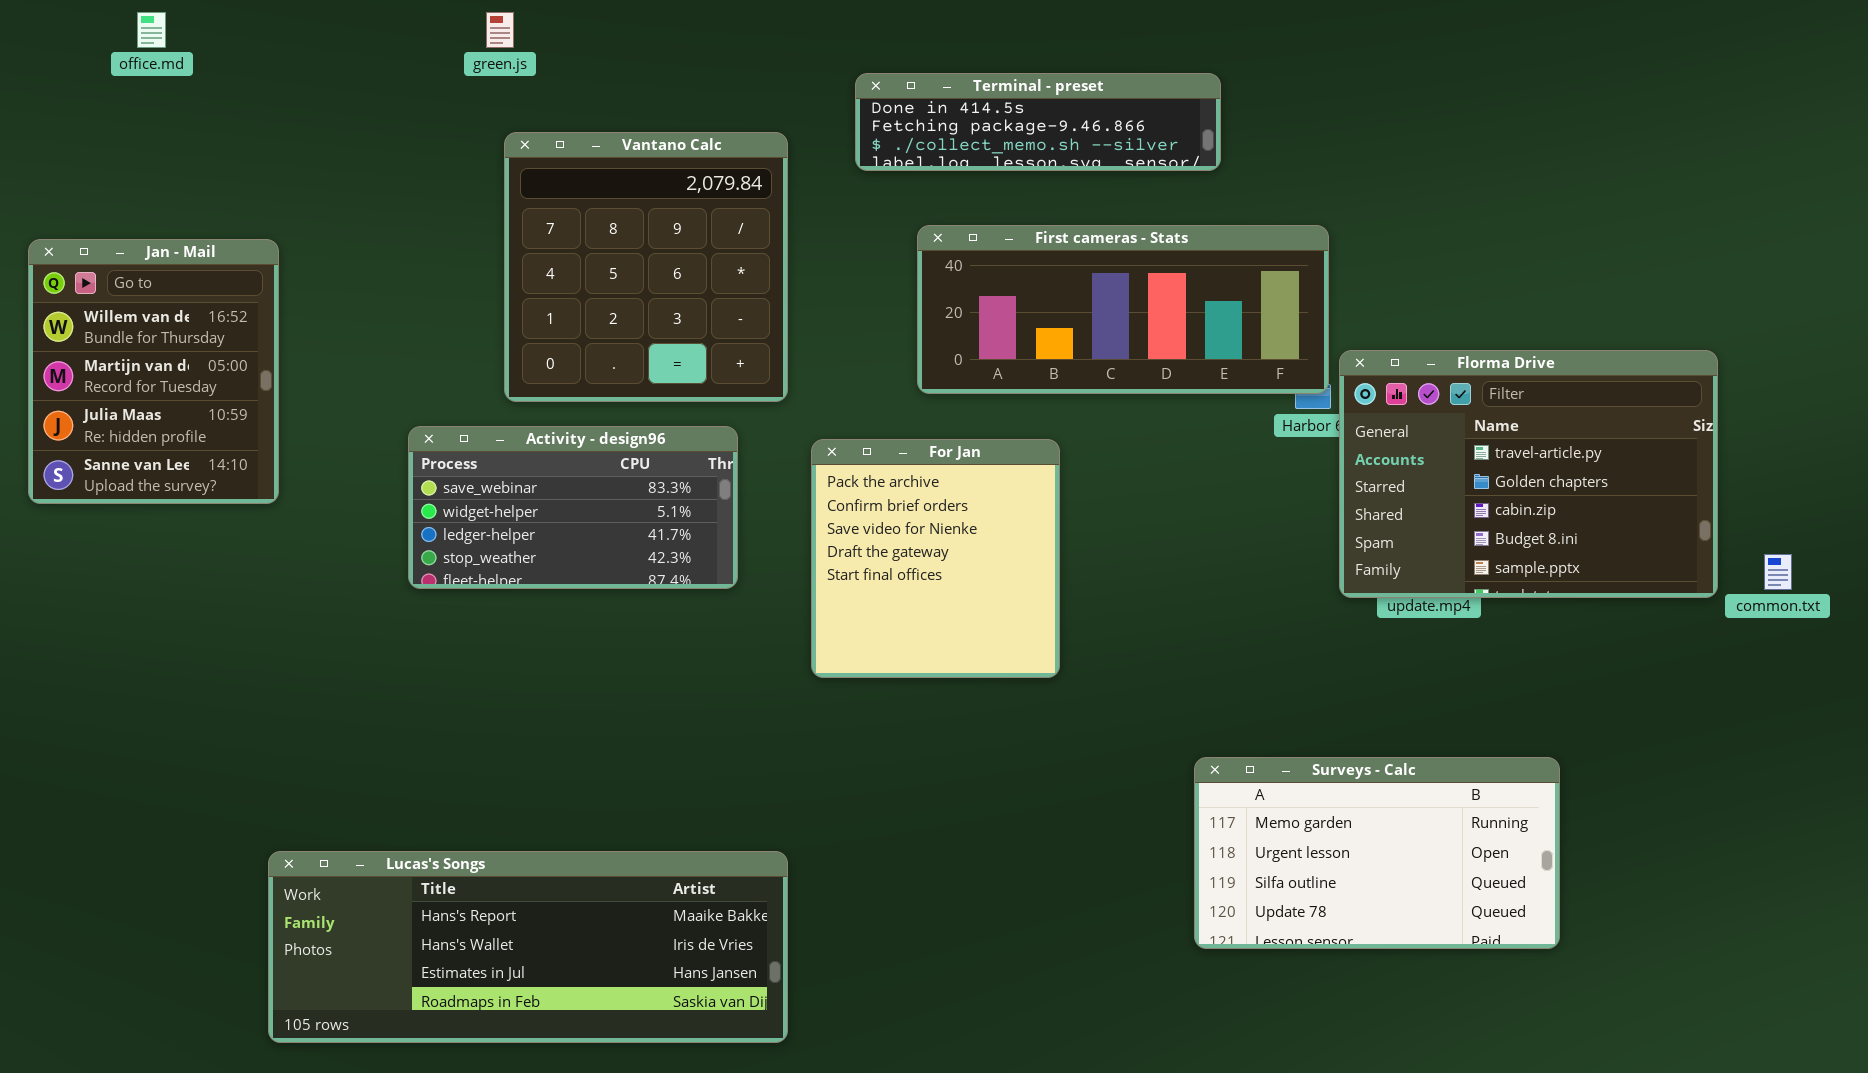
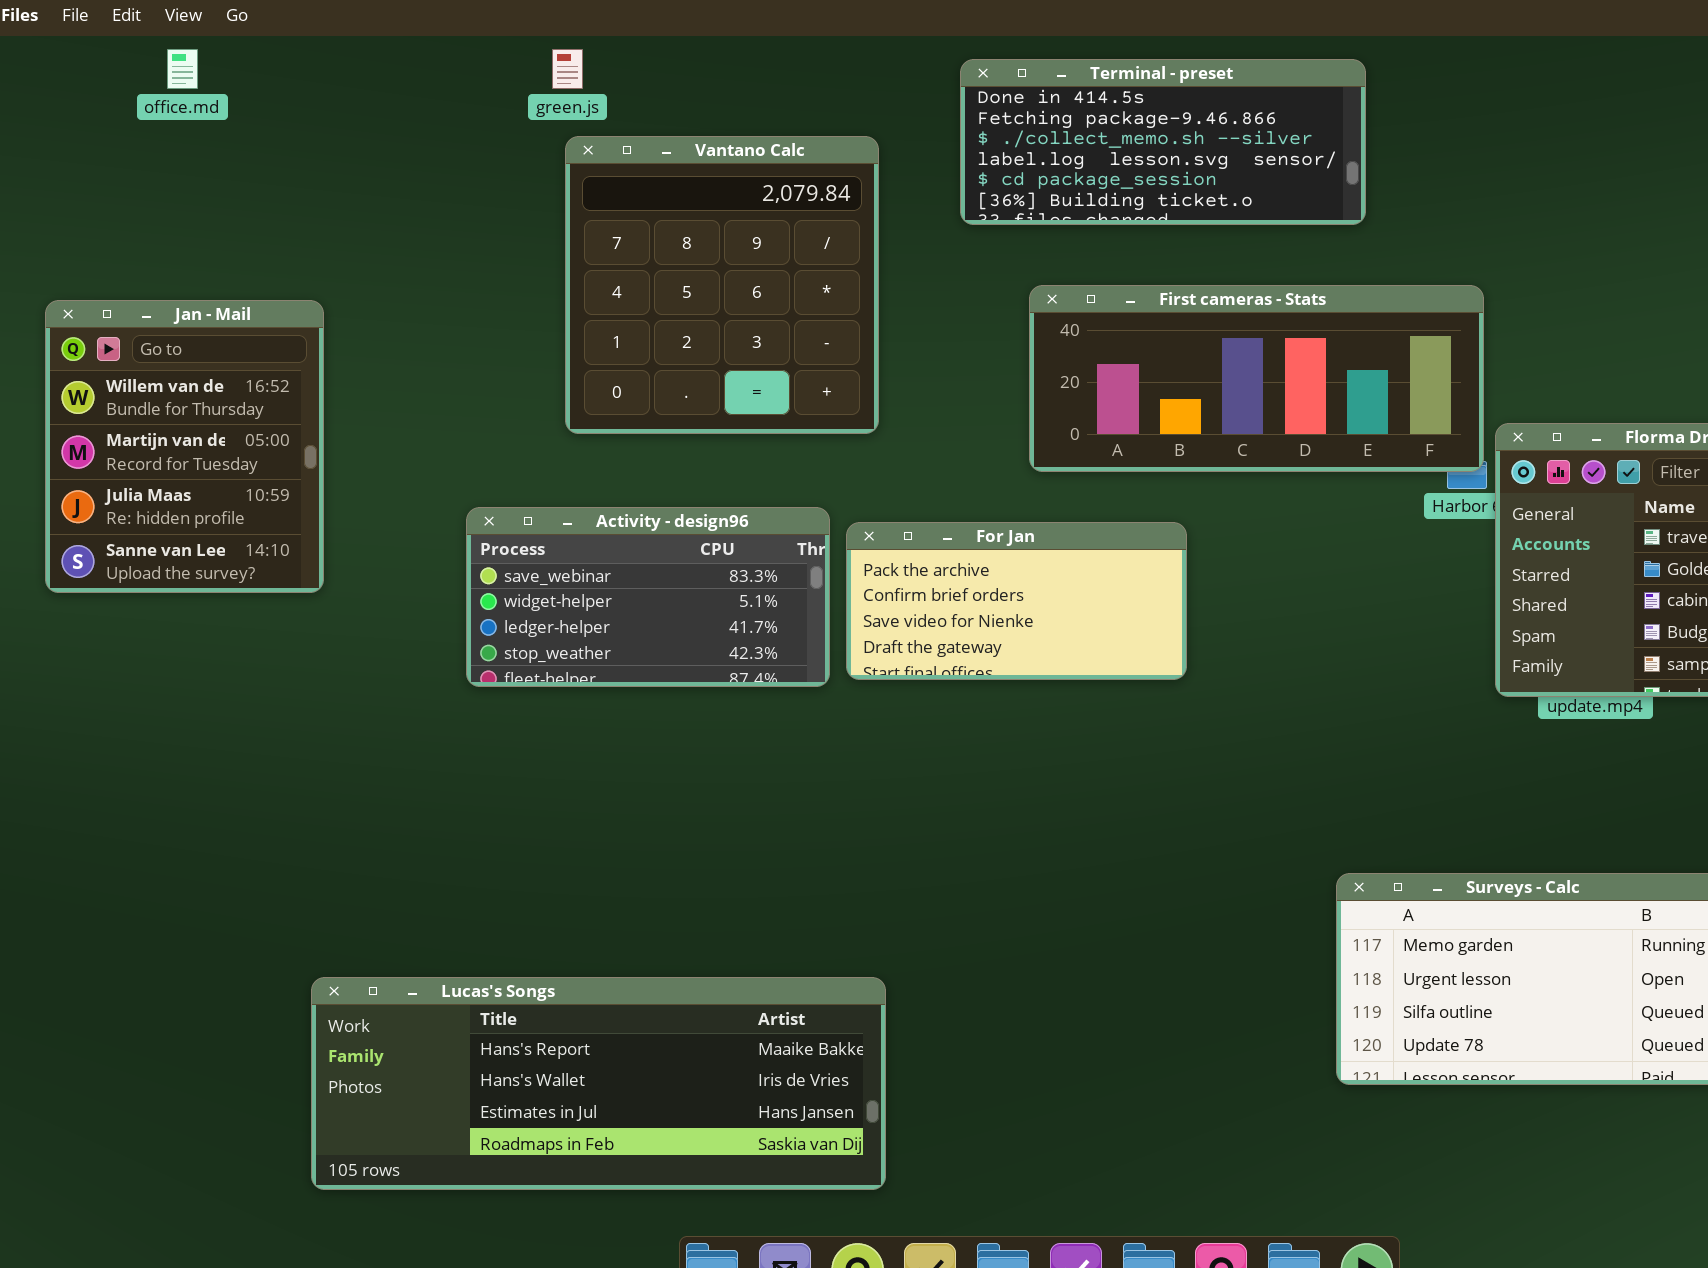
Terminal - preset: [855,73,1221,171] -> [960,59,1366,225], resized
Vantano Calc: [504,132,788,402] -> [565,136,879,434], moved
For Jan: [811,439,1060,678] -> [846,522,1187,680], resized

